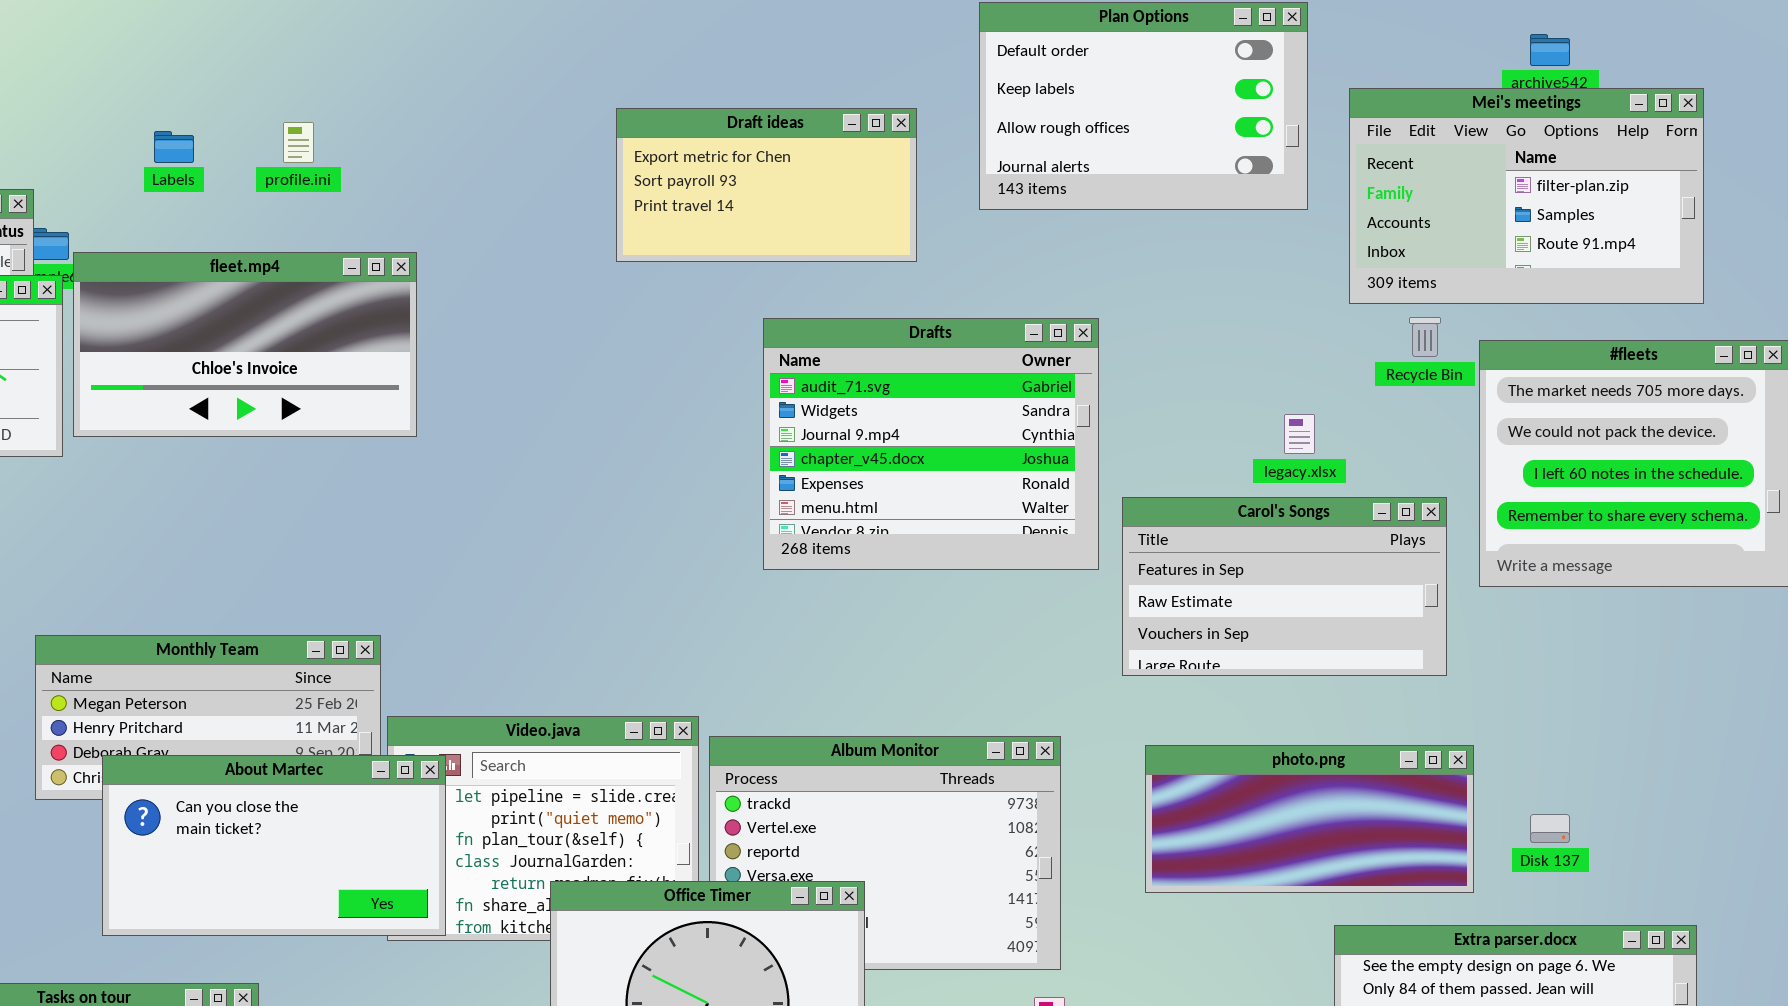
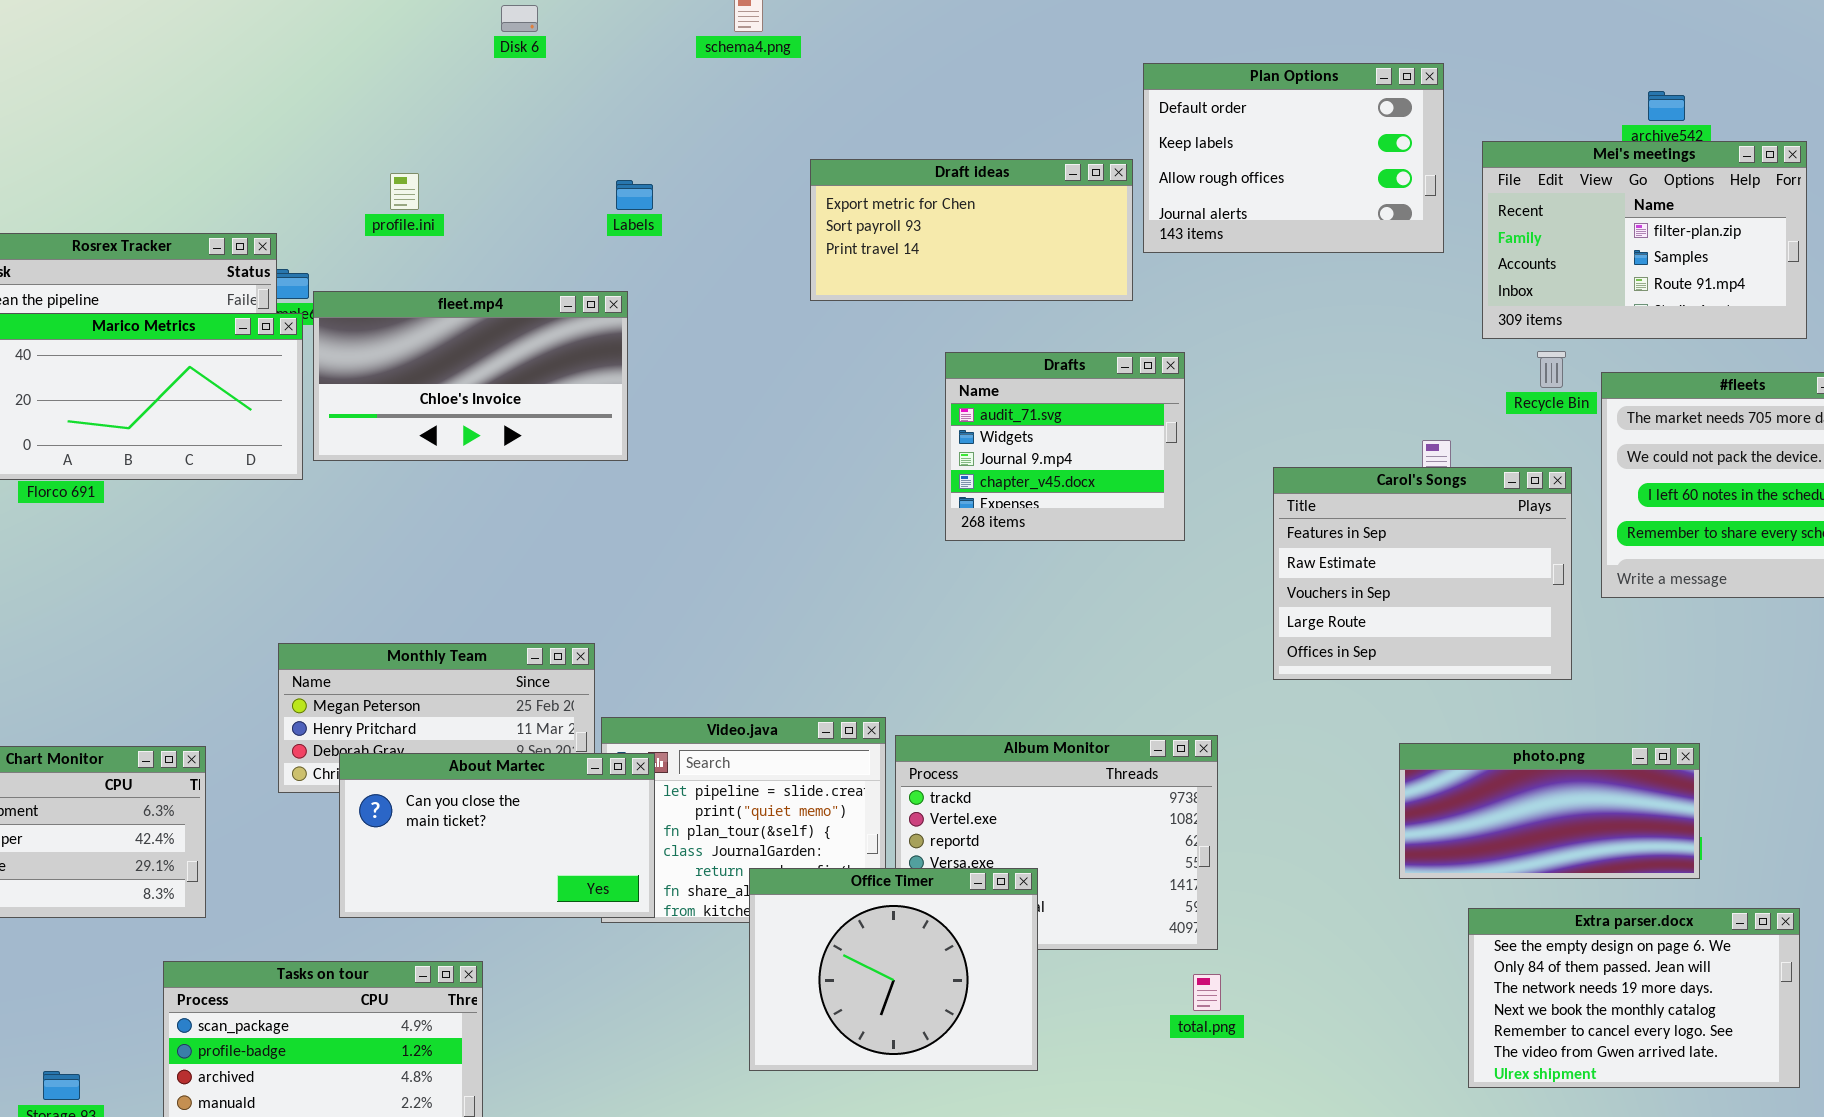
Draft ideas: [616,108,917,262] -> [810,159,1133,301], resized
profile.ini: [283,122,314,163] -> [390,173,419,210], moved
Labels: [154,131,194,163] -> [616,180,653,210], moved
Drafts: [763,318,1099,570] -> [945,352,1185,541], resized
Carol's Songs: [1122,497,1447,676] -> [1273,467,1572,680], resized
photo.png: [1145,745,1474,893] -> [1399,743,1700,879], moved

